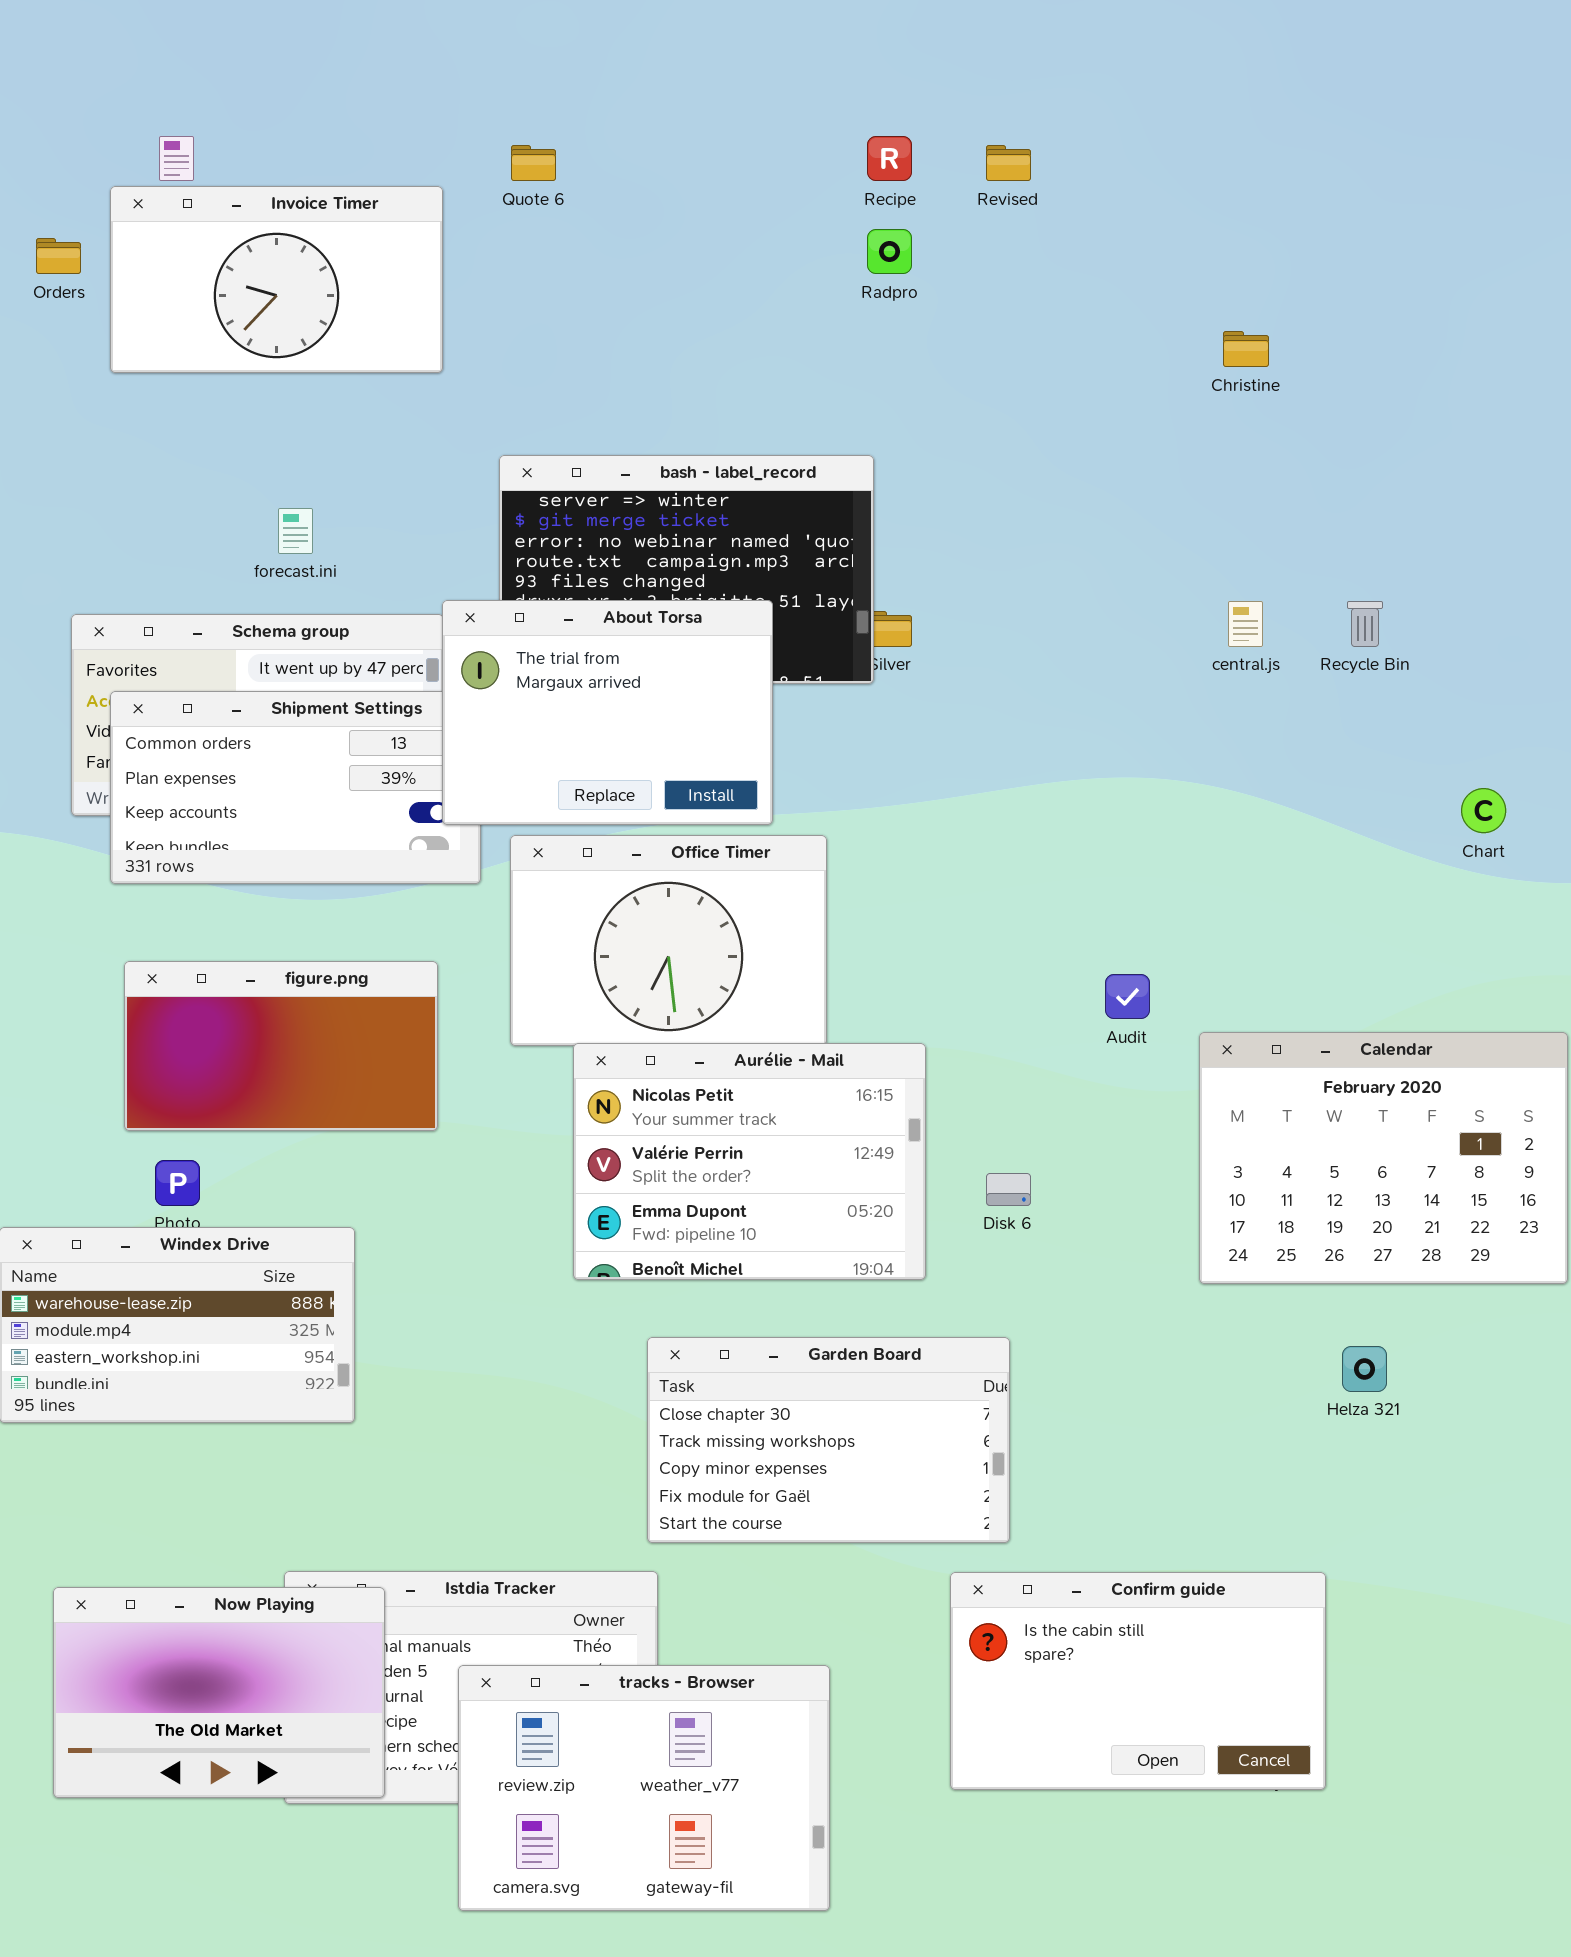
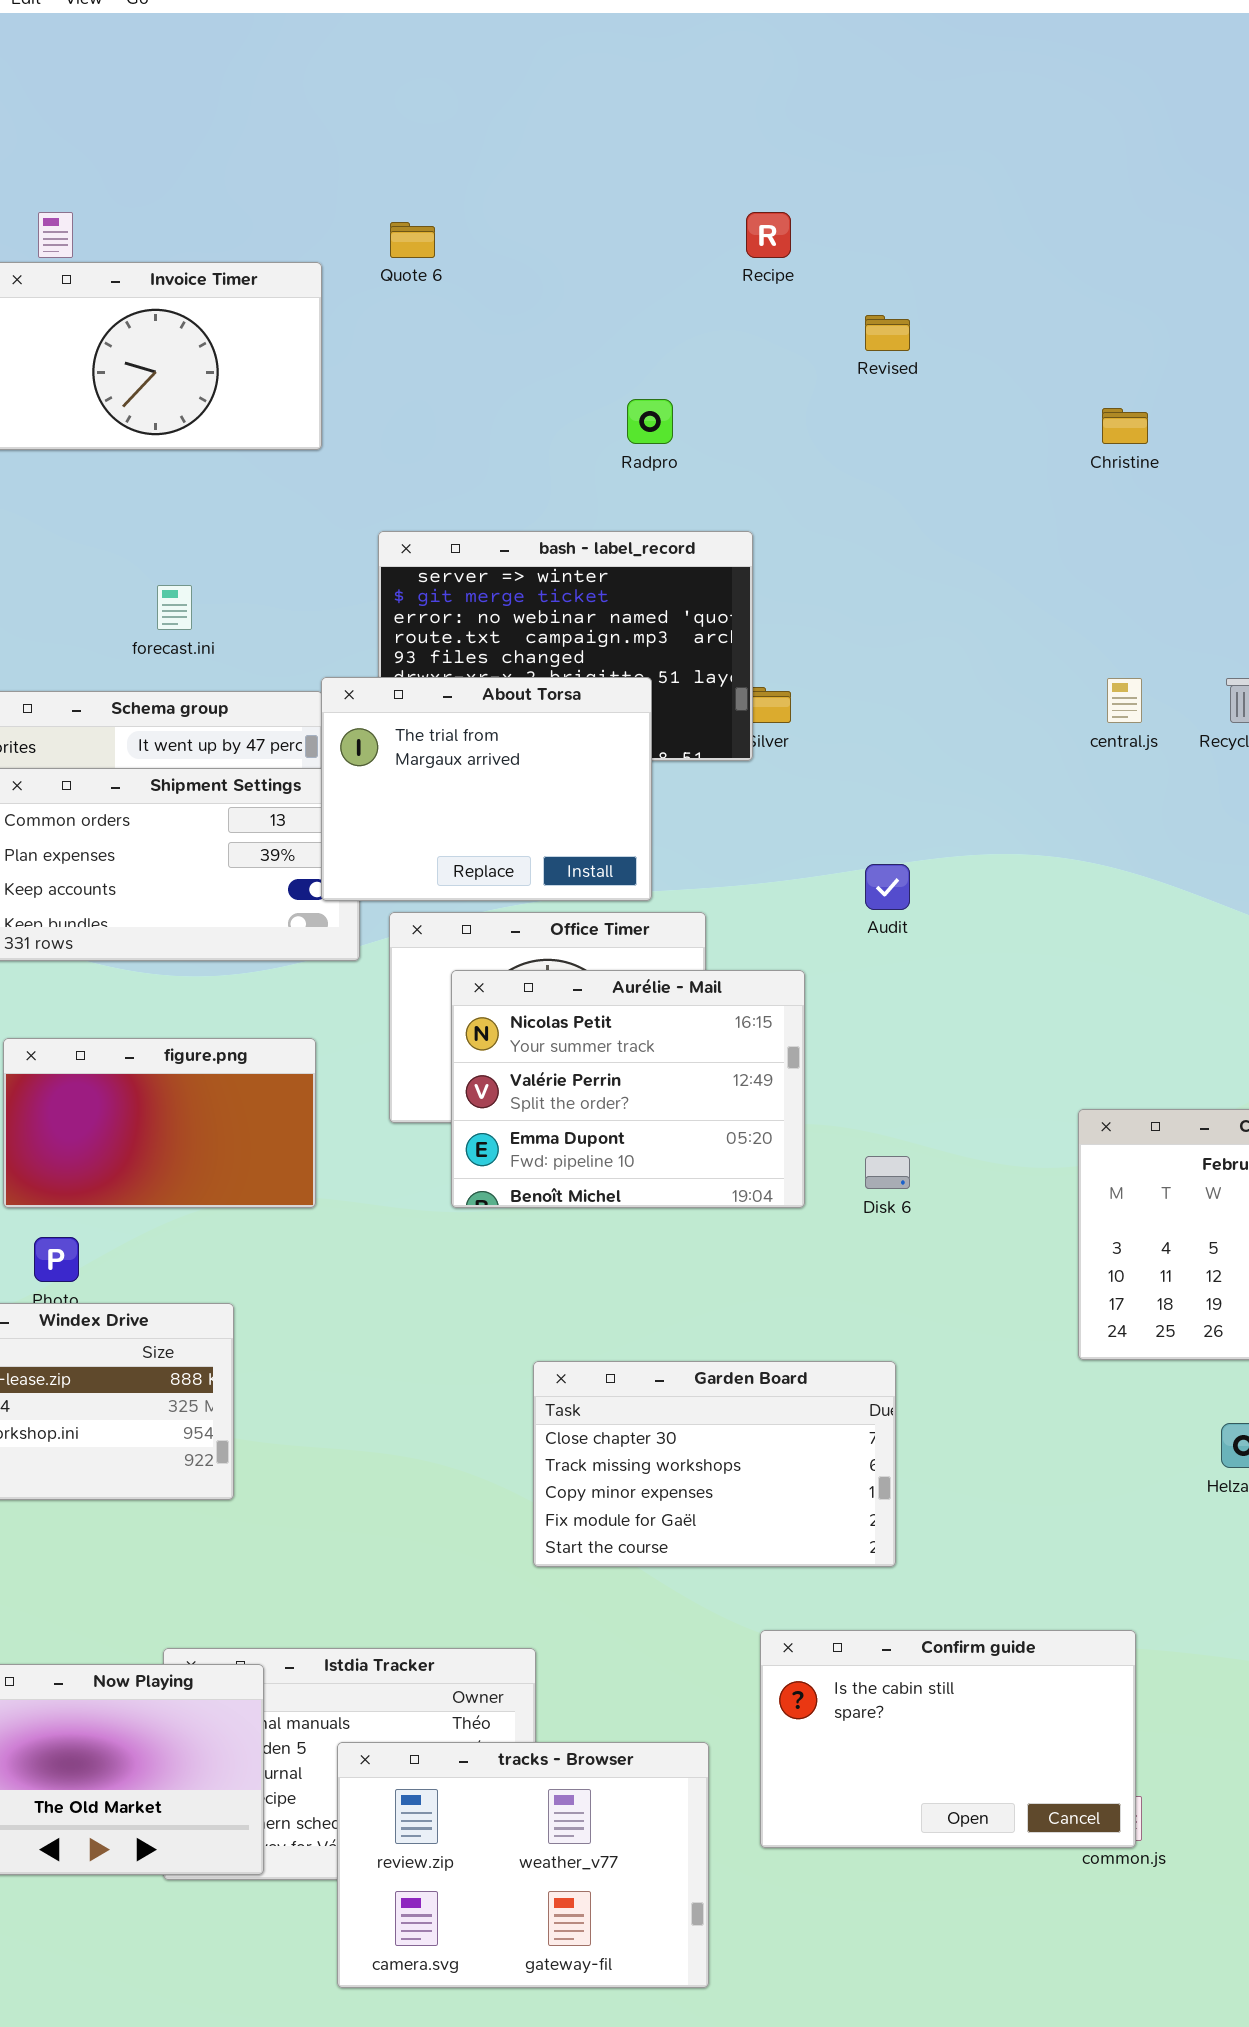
Revised: [986,145,1031,181] -> [865,315,910,351], moved
Radpro: [867,229,912,274] -> [627,399,673,444], moved
Audit: [1105,974,1150,1019] -> [865,864,910,910], moved
Aurélie - Mail: [573,1043,926,1280] -> [451,970,805,1208], moved
Disk 6: [986,1173,1031,1206] -> [865,1156,910,1189], moved
Garden Board: [647,1337,1010,1543] -> [533,1361,896,1567], moved
Confirm guide: [950,1572,1326,1790] -> [760,1630,1136,1848], moved

